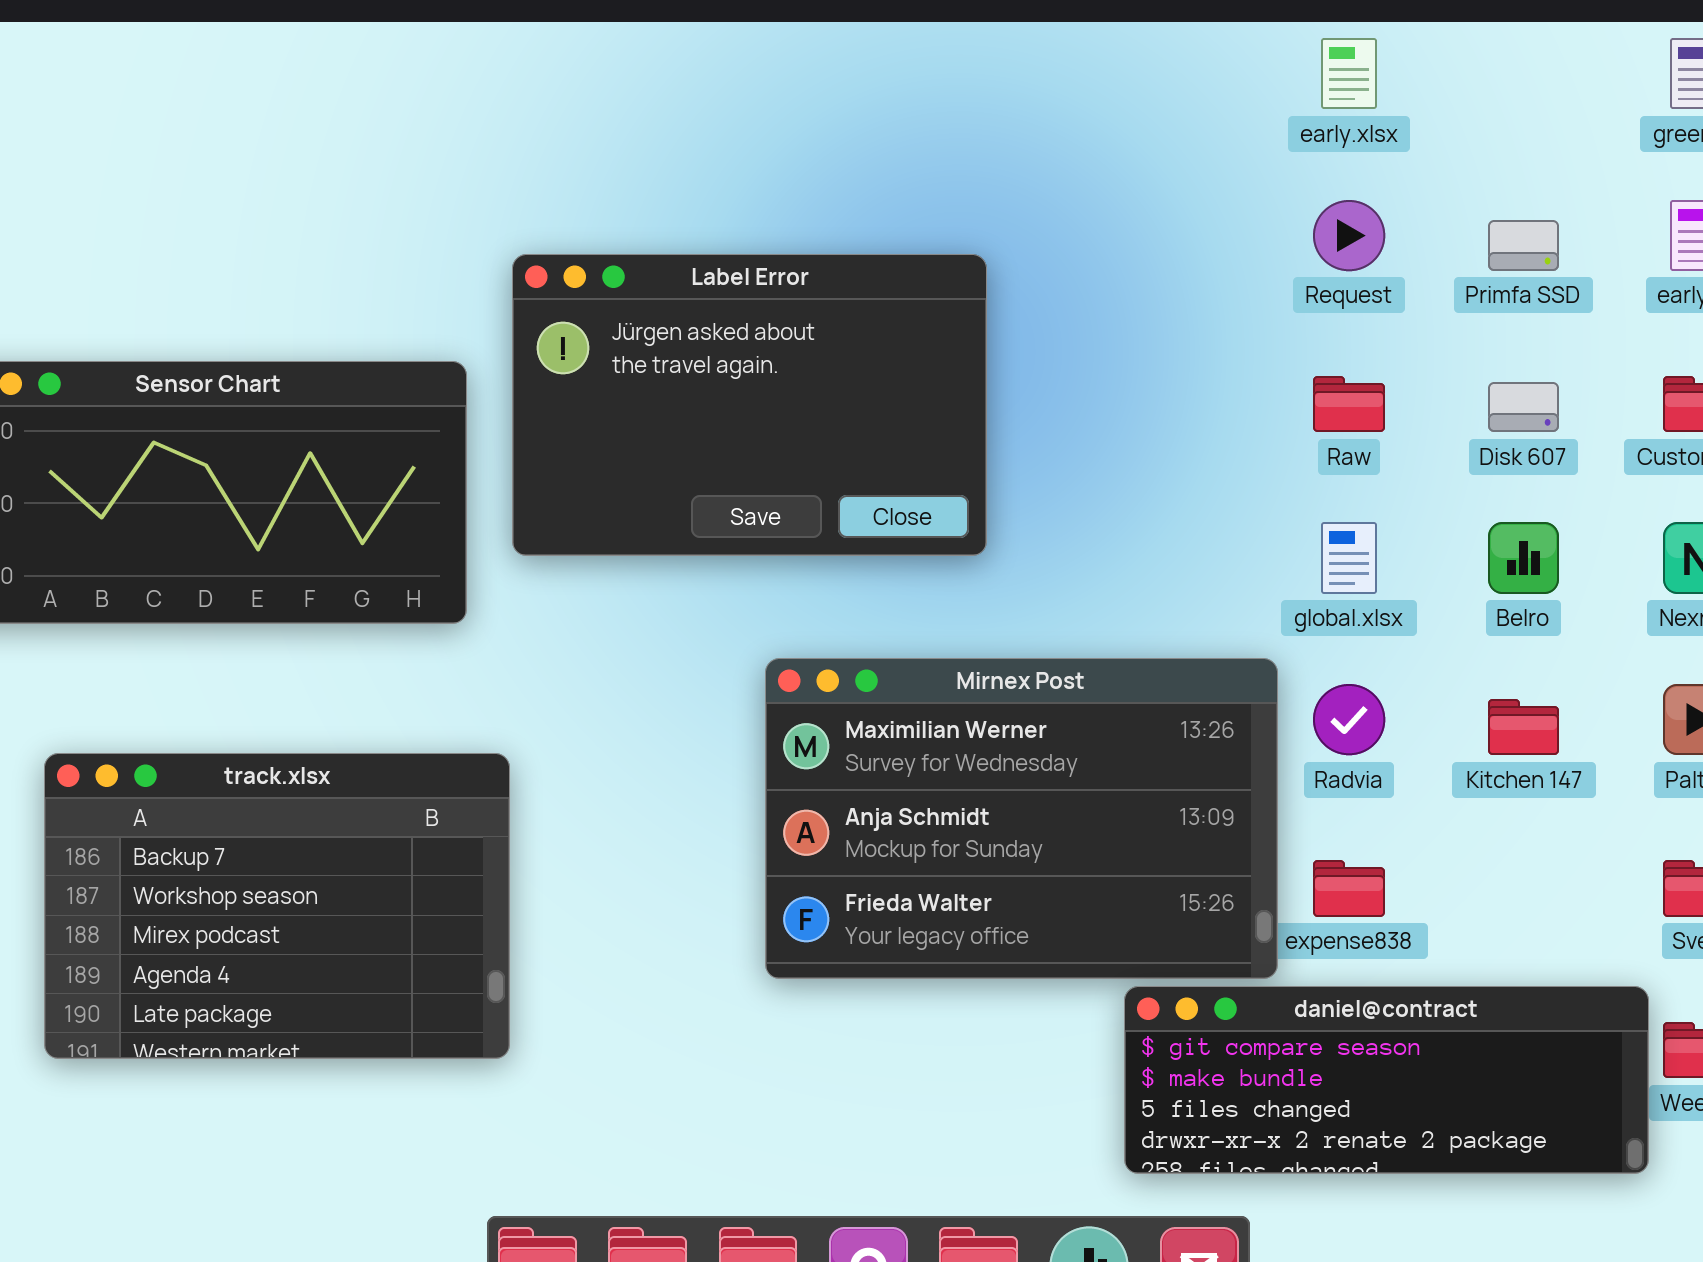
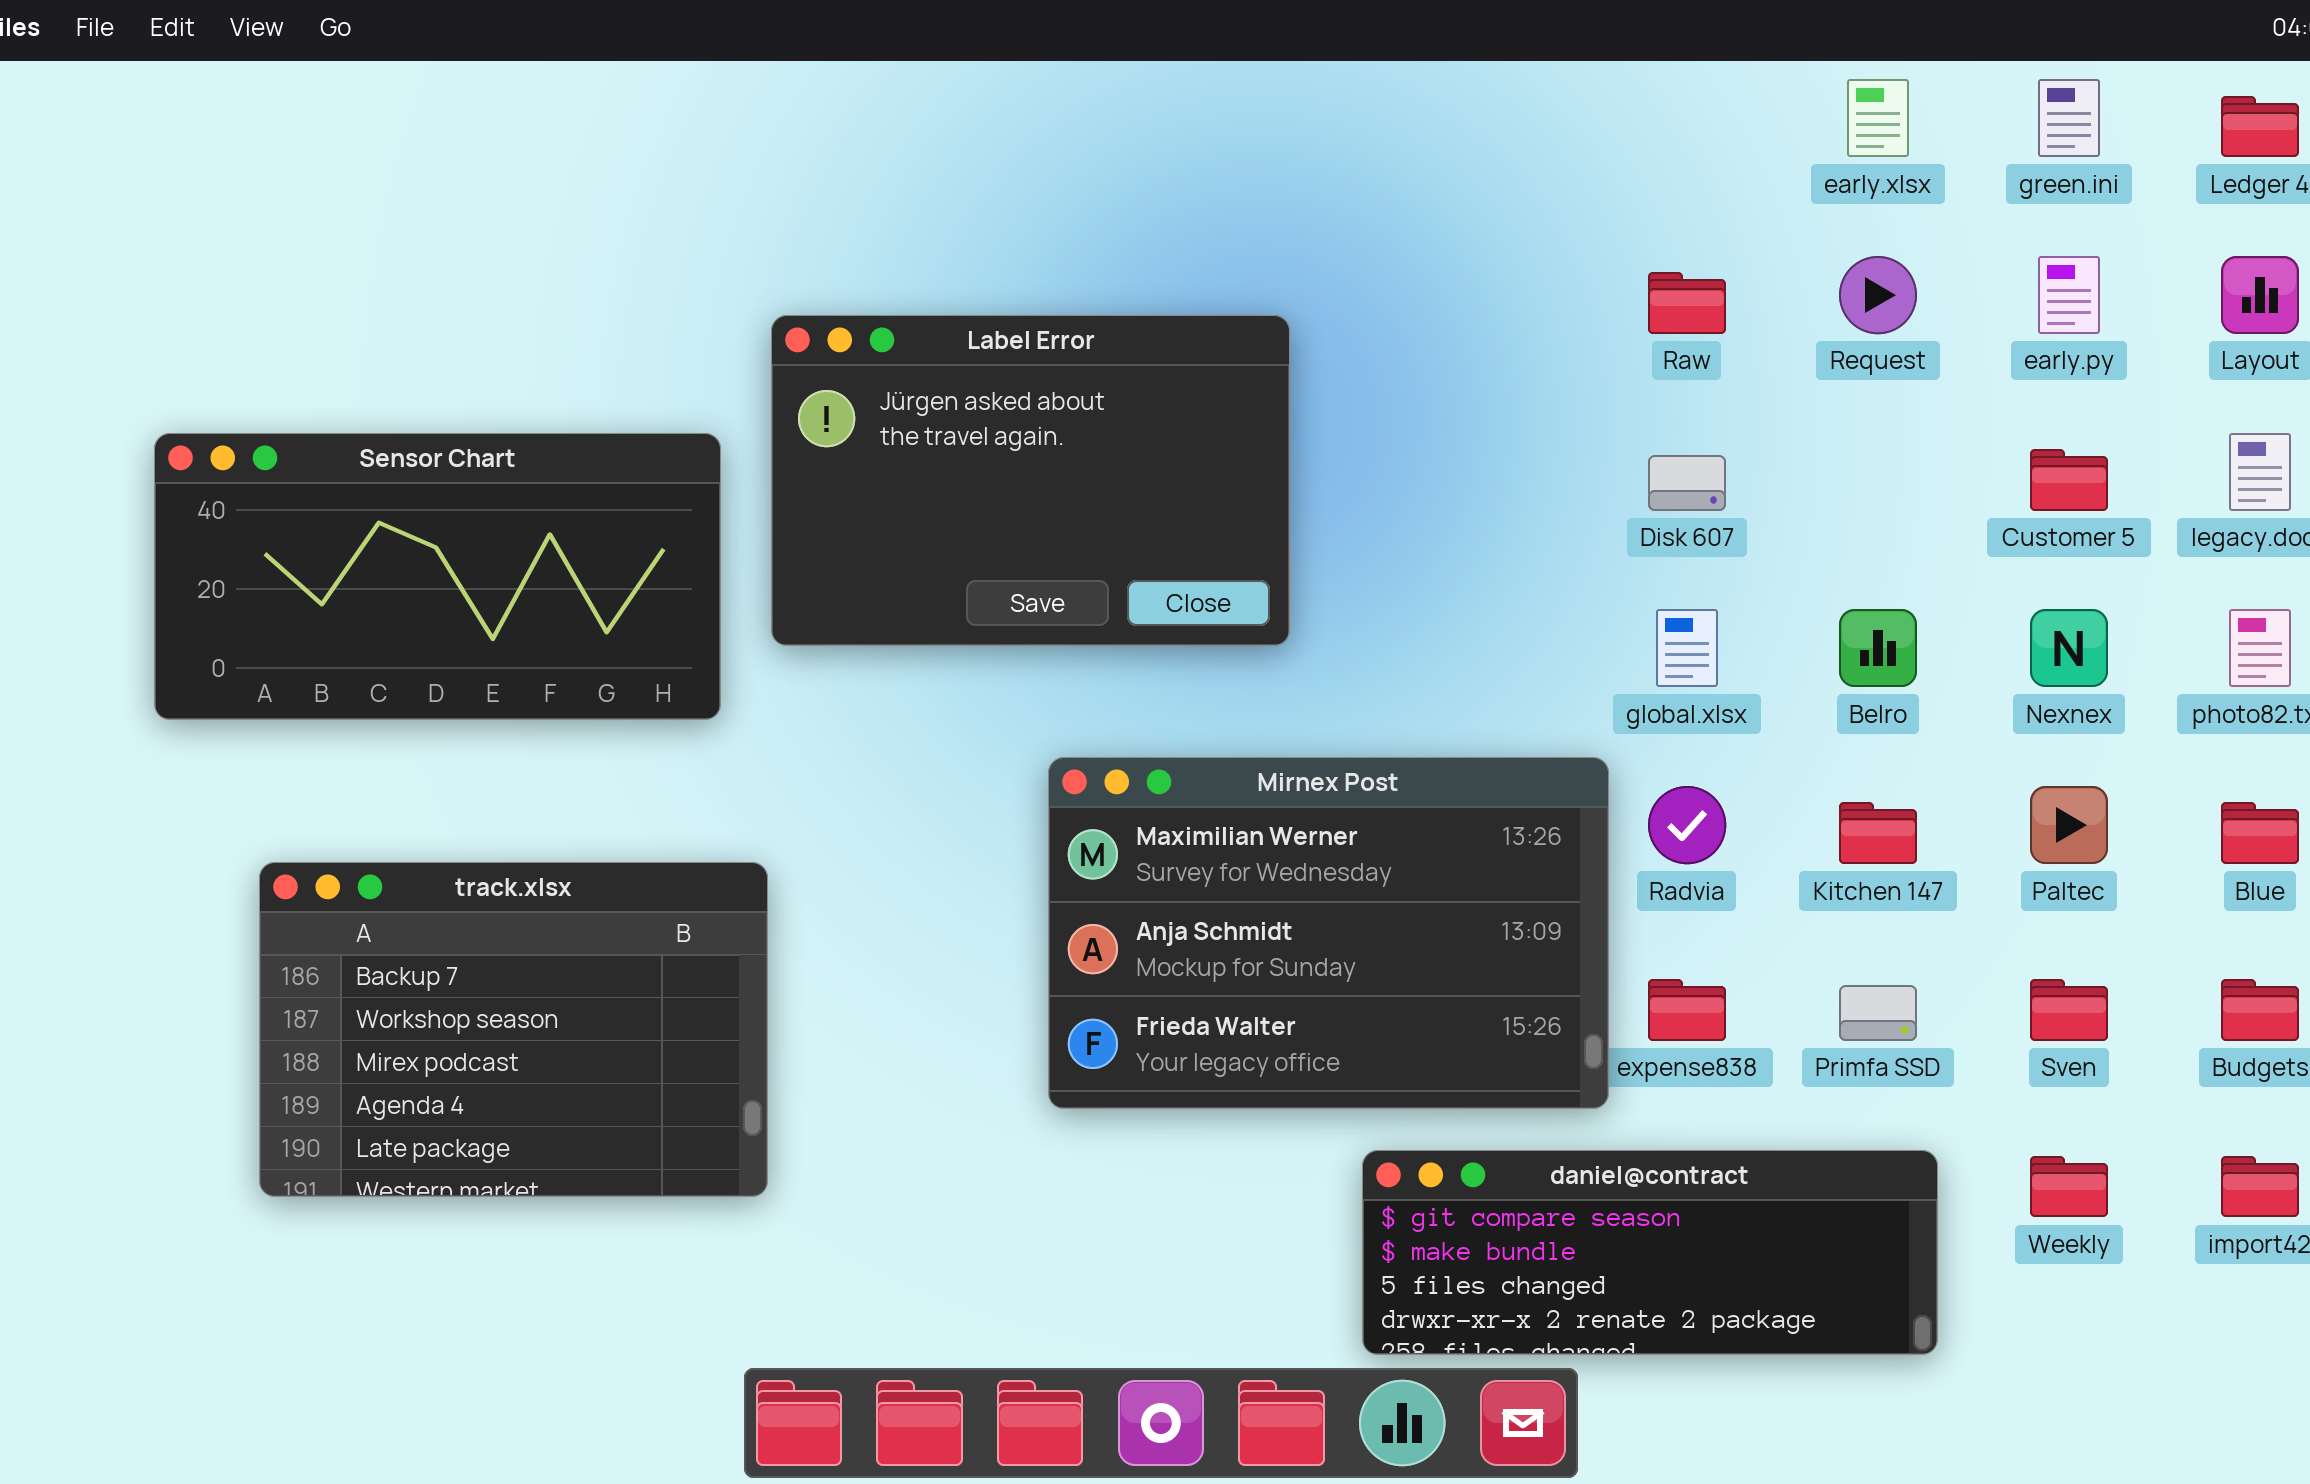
early.xlsx: [1321,38,1377,109] -> [1847,79,1909,157], moved
Request: [1313,200,1385,271] -> [1839,256,1917,334], moved
Primfa SSD: [1488,220,1559,271] -> [1839,985,1917,1041], moved
Raw: [1313,376,1385,432] -> [1648,272,1726,334], moved
Disk 607: [1488,382,1559,432] -> [1648,455,1726,511], moved
daniel@contract: [1124,986,1649,1174] -> [1362,1150,1938,1355], moved

